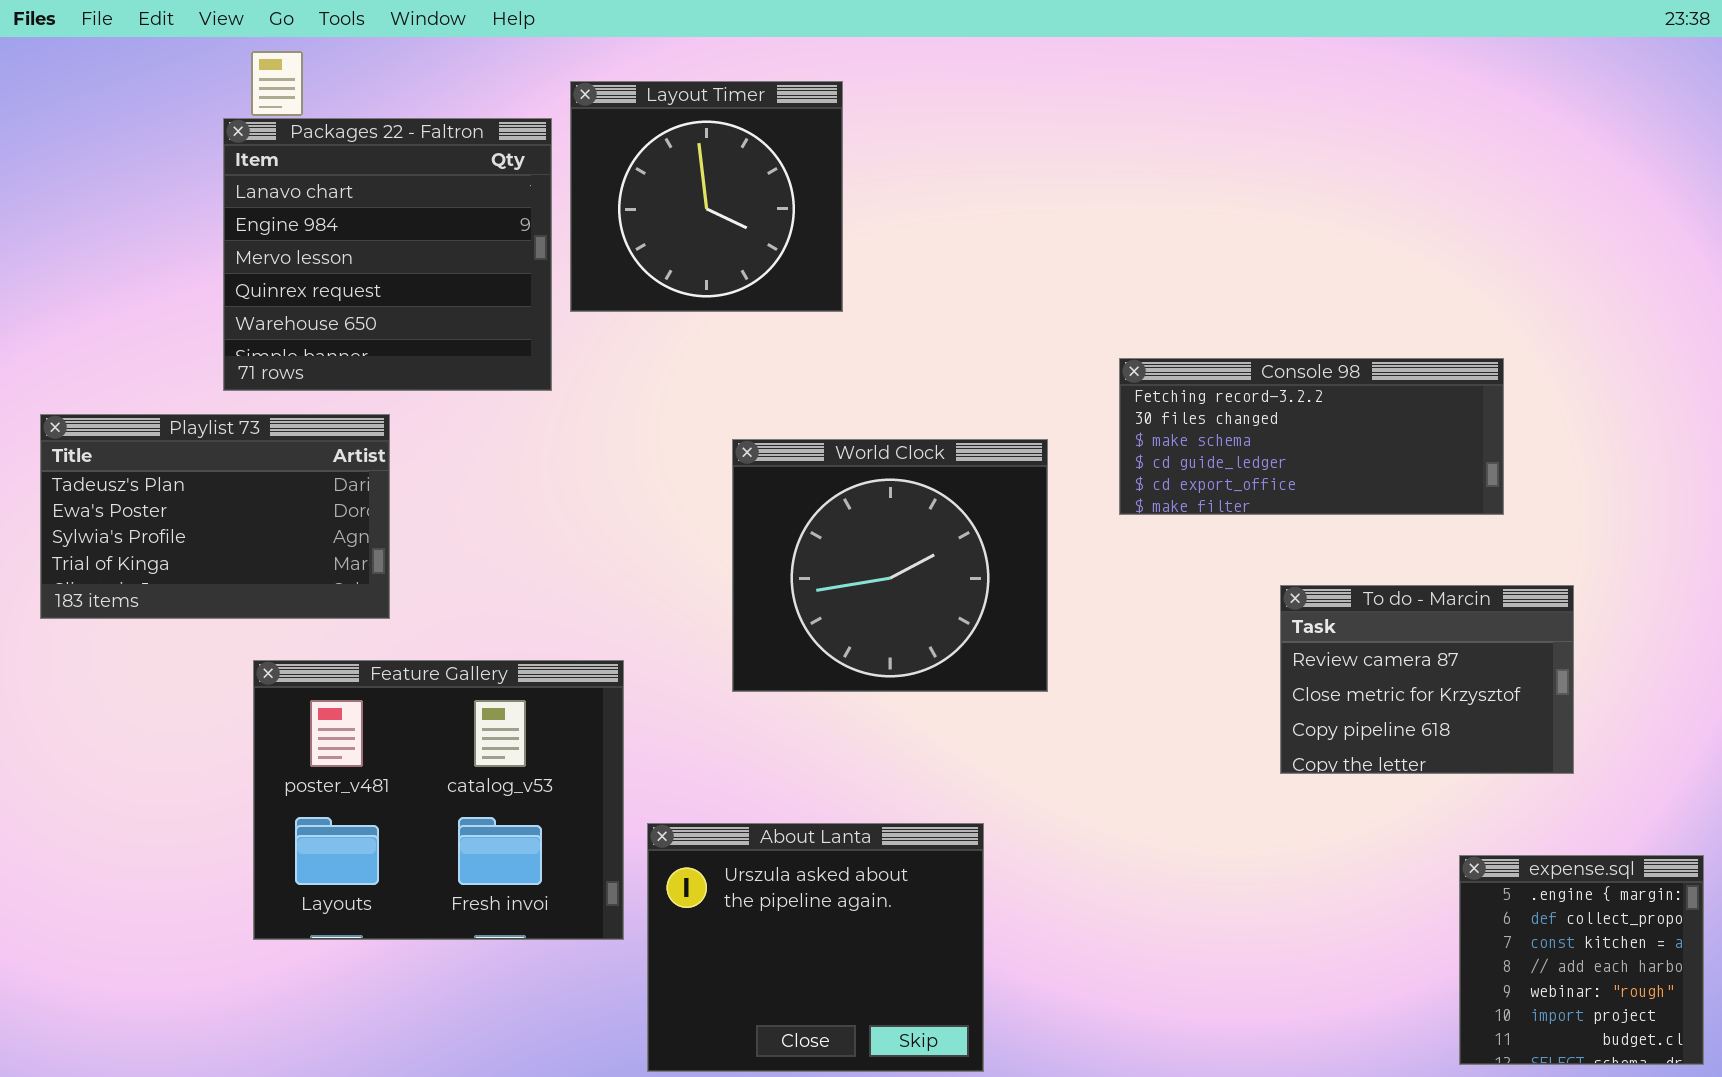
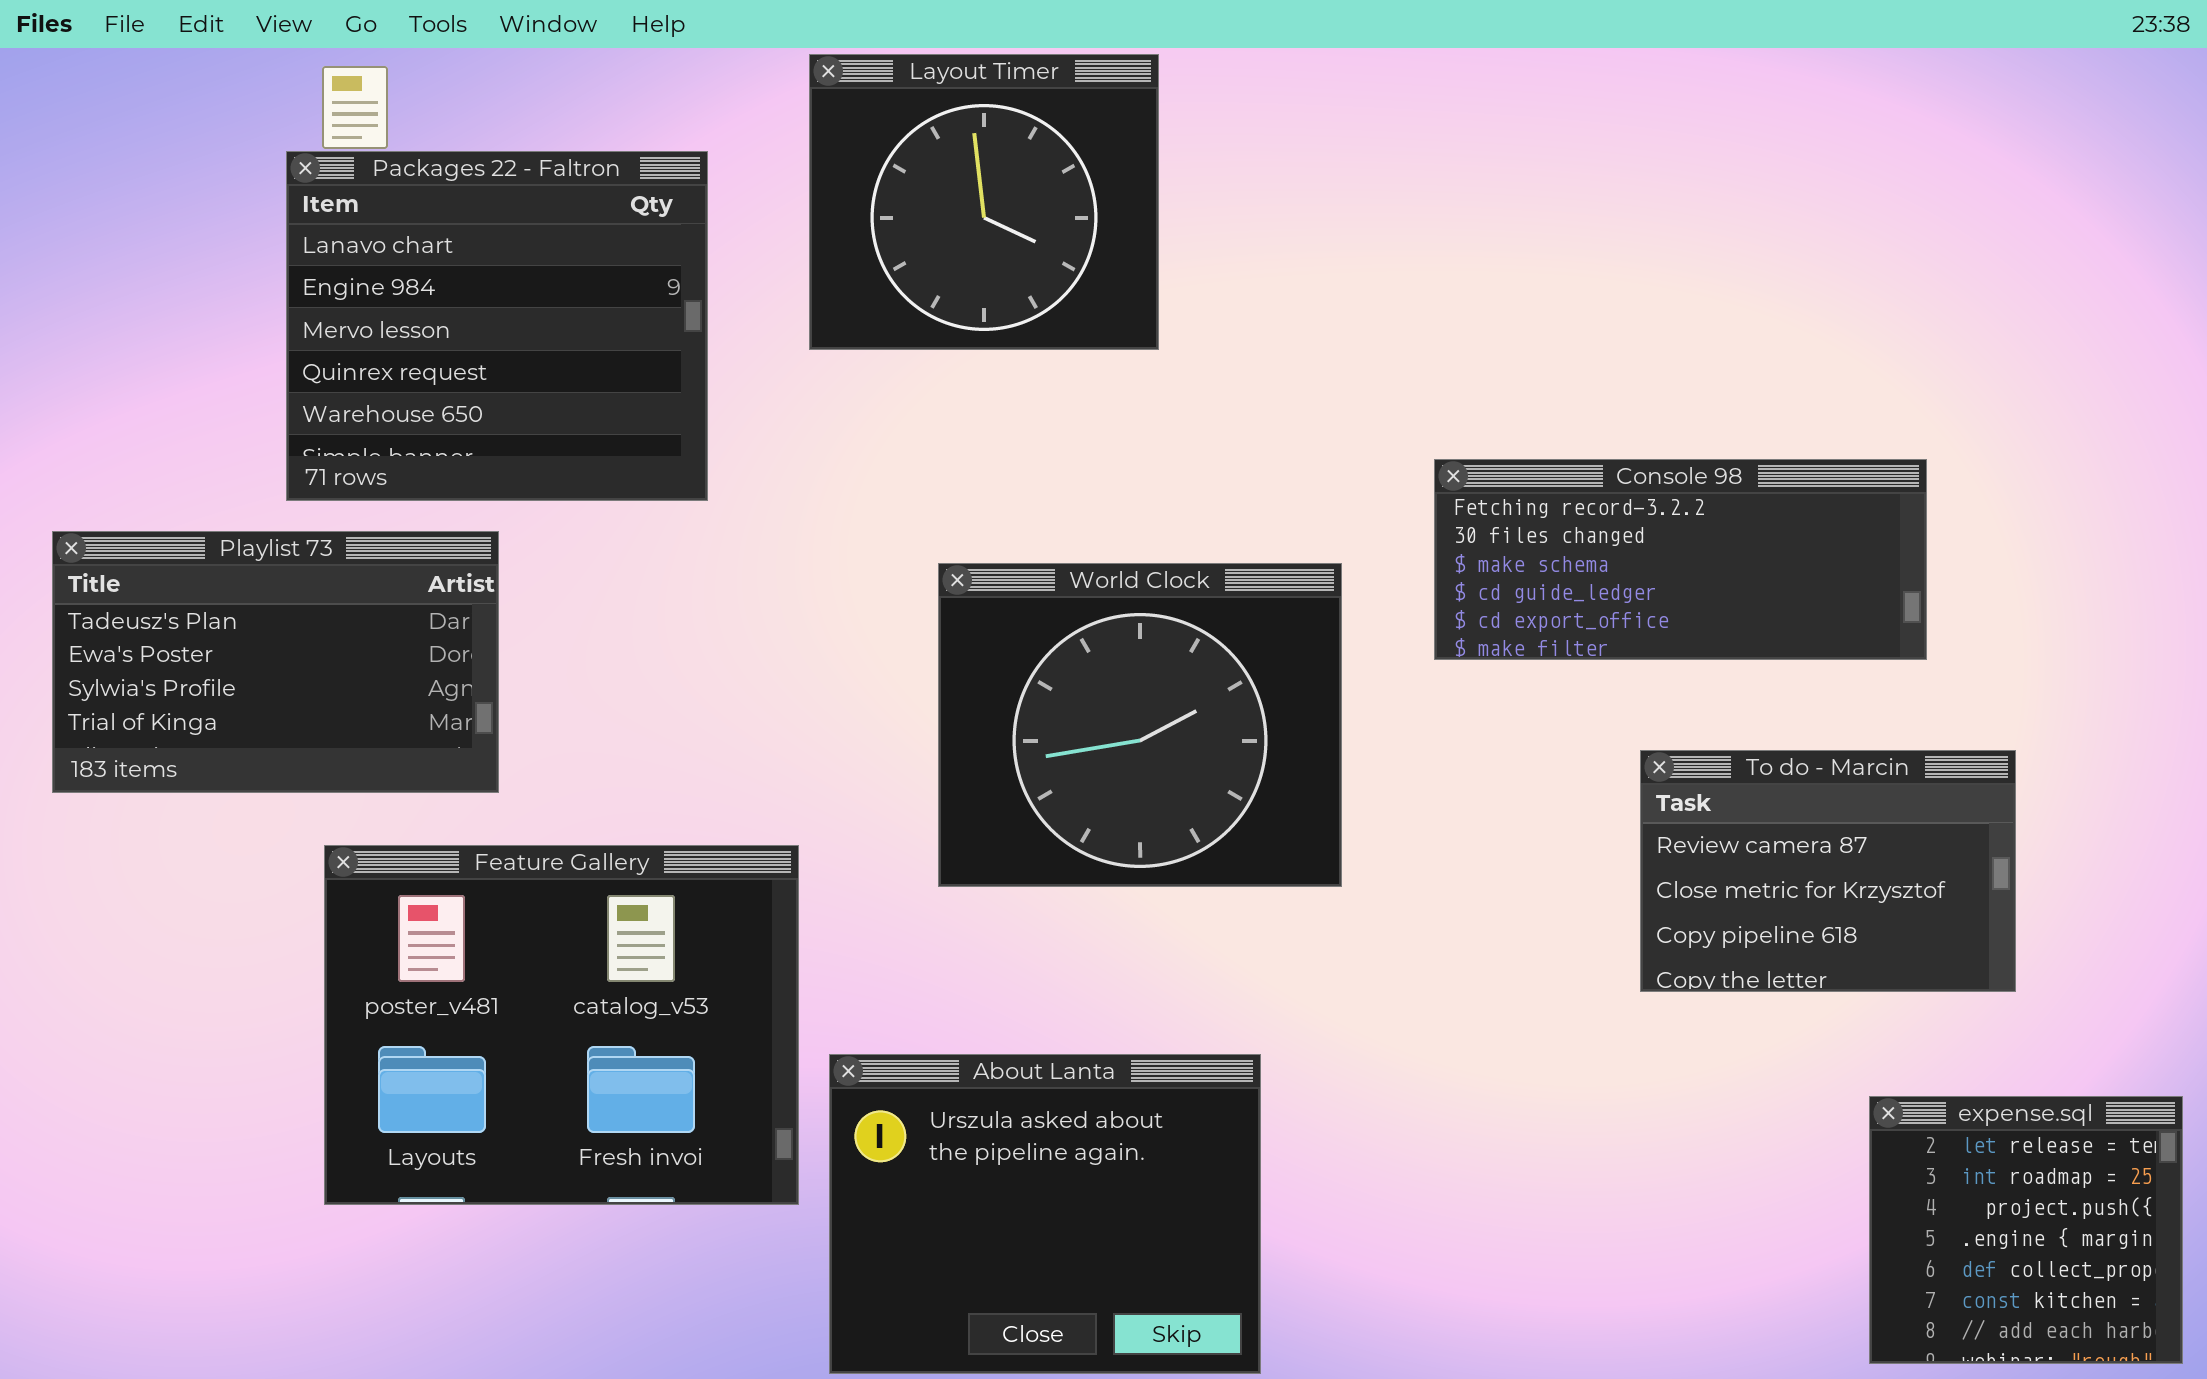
Layout Timer: [570,81,843,312] -> [809,54,1159,350], moved
expense.sql: [1459,855,1704,1065] -> [1869,1096,2183,1364], scrolled up 3 rows

